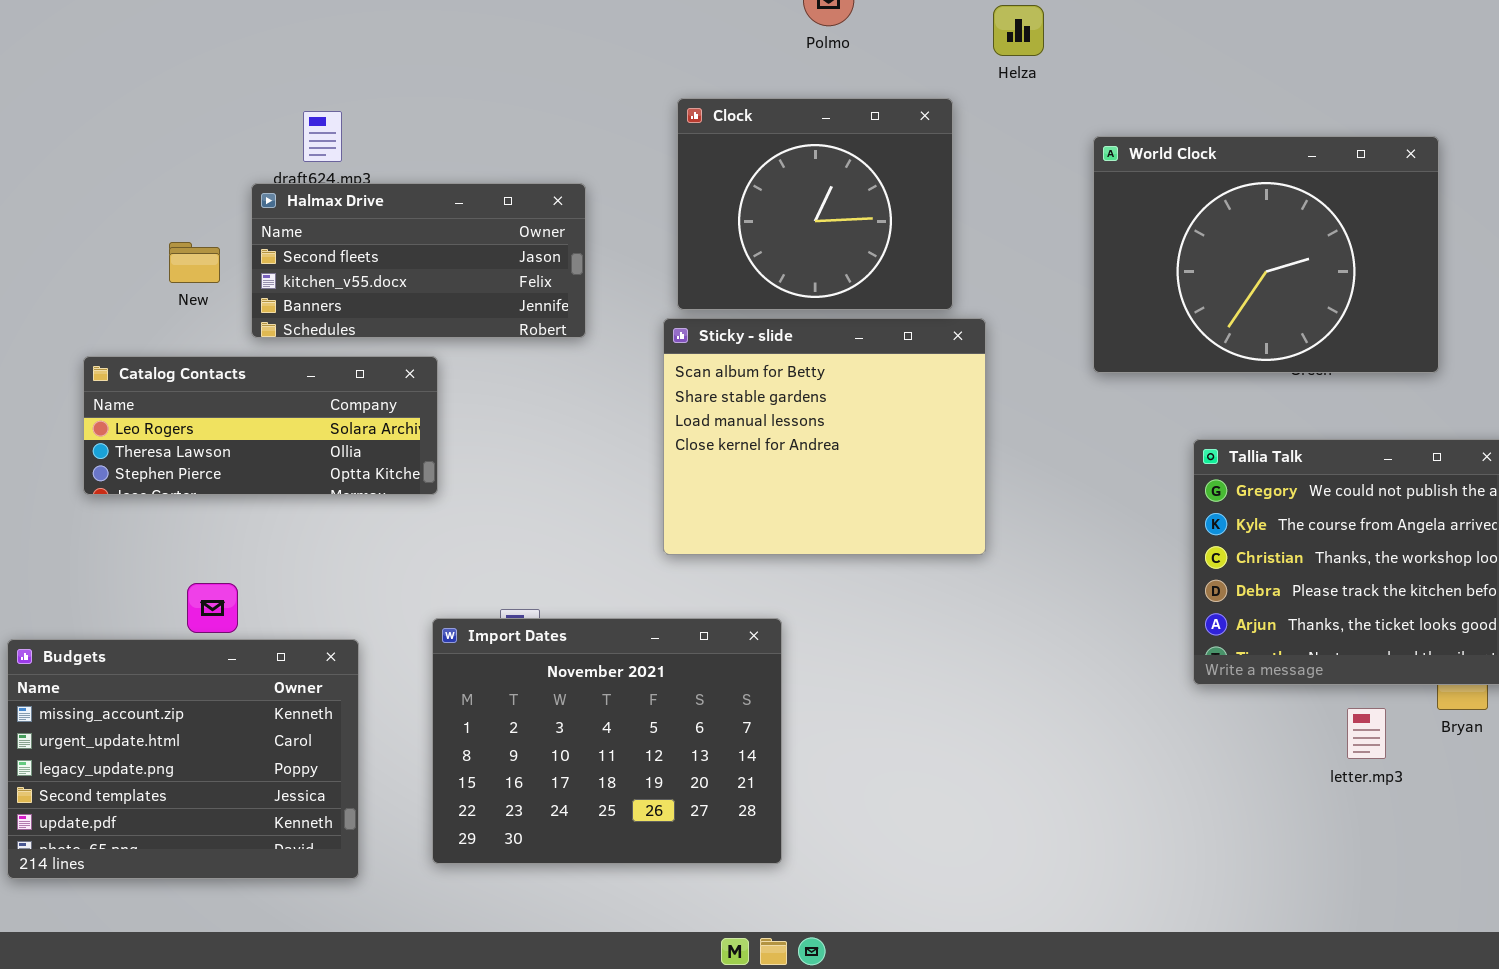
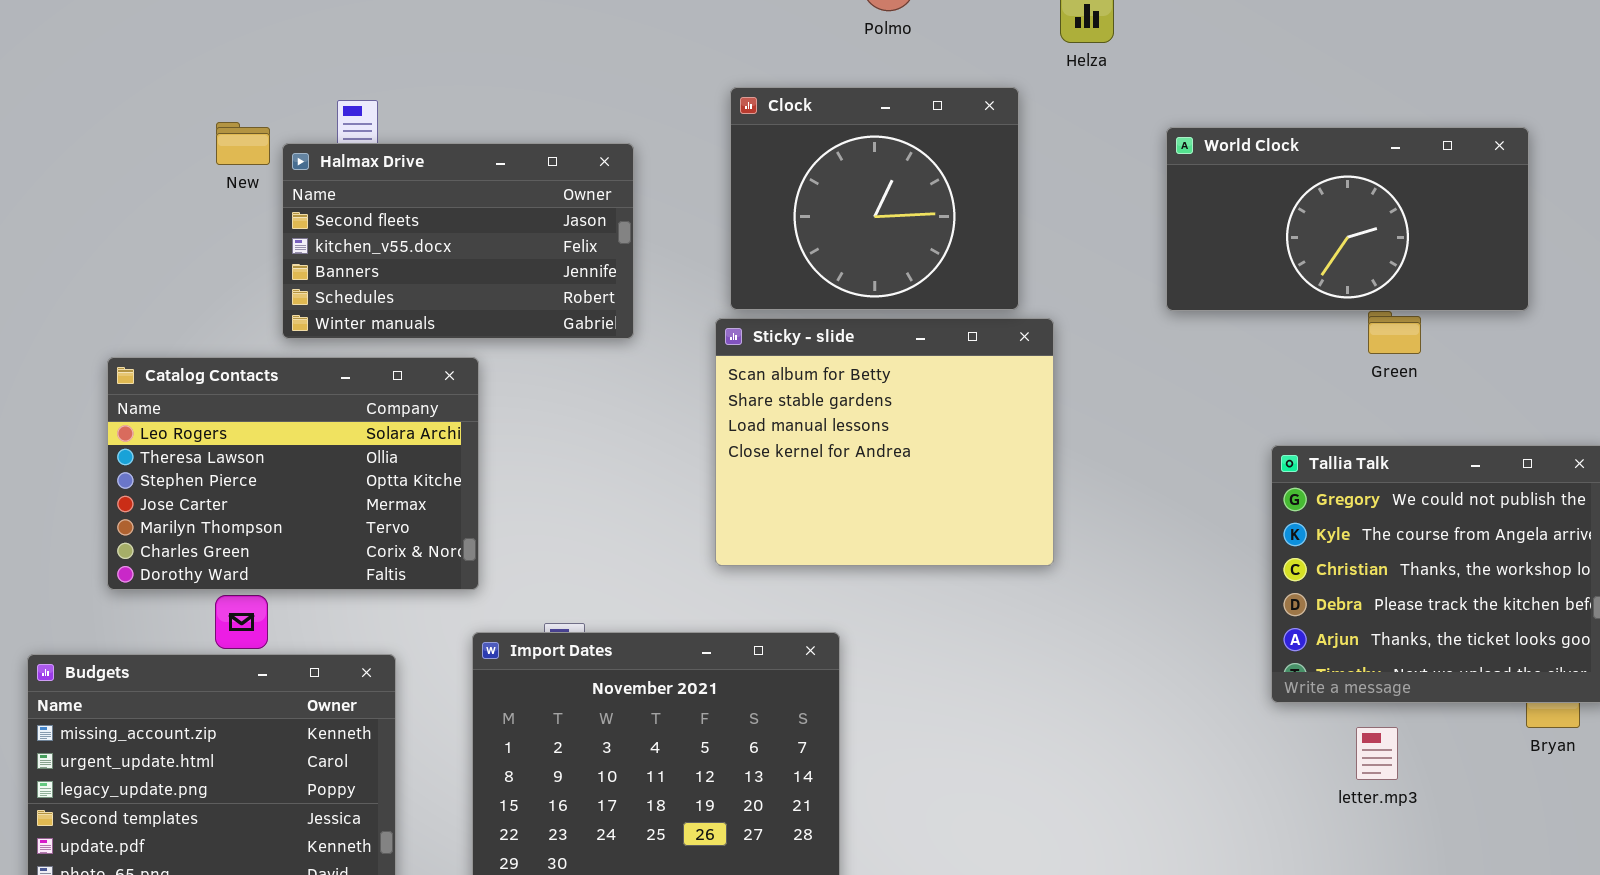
World Clock: [1093,136,1439,373] -> [1166,127,1529,311], resized
Halmax Drive: [251,183,586,338] -> [282,143,634,339], resized
New: [169,242,220,283] -> [216,122,270,165], moved
Catalog Contacts: [83,356,438,495] -> [107,357,479,590], resized
letter.mp3: [1347,708,1386,759] -> [1356,727,1398,780], moved

